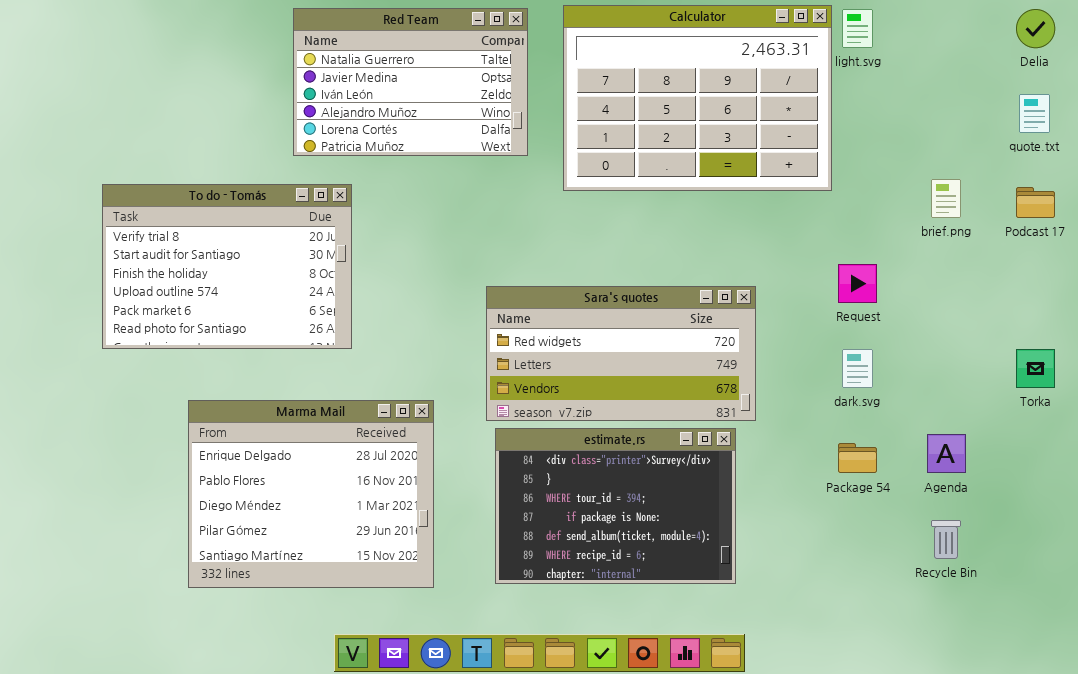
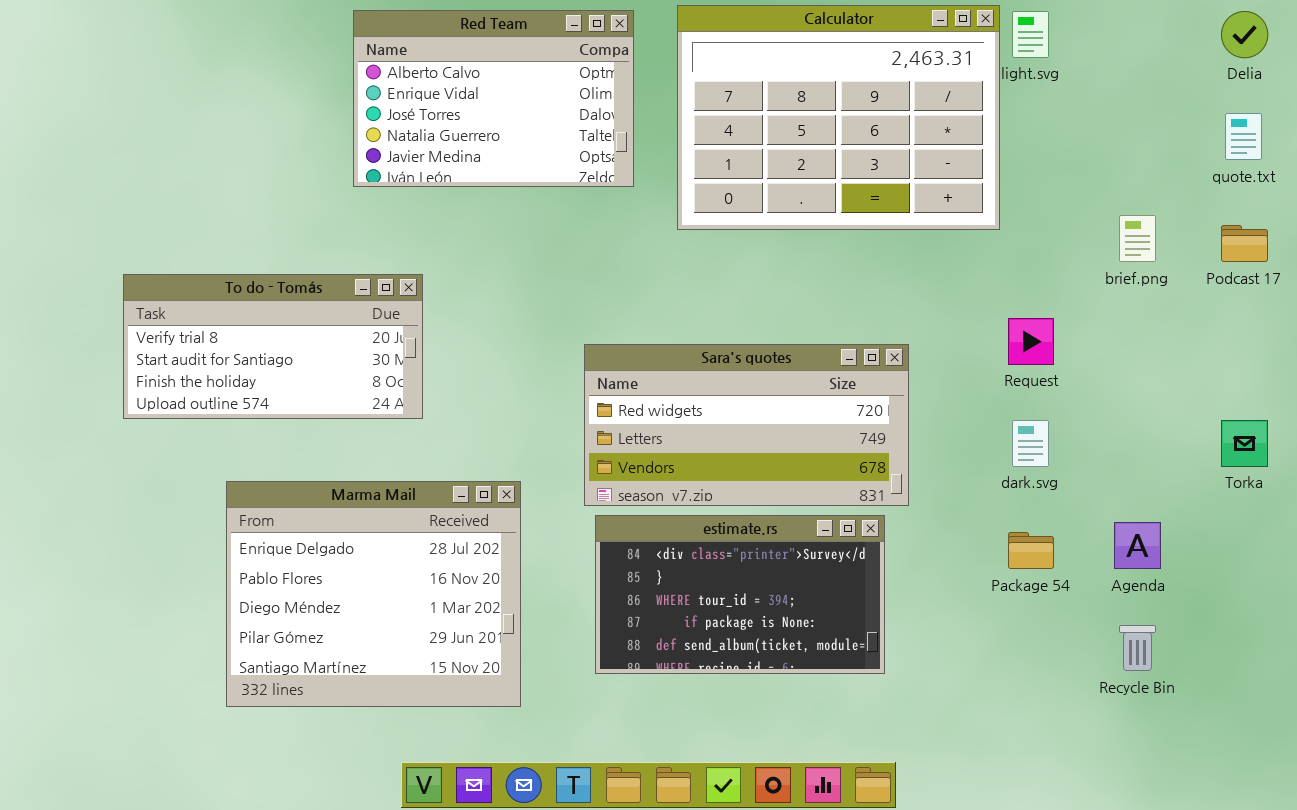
Red Team: [293,8,528,156] -> [353,10,634,187], scrolled up 3 rows
To do - Tomás: [102,184,352,349] -> [123,274,423,419], resized
estimate.rs: [495,428,736,584] -> [595,515,885,674], resized

